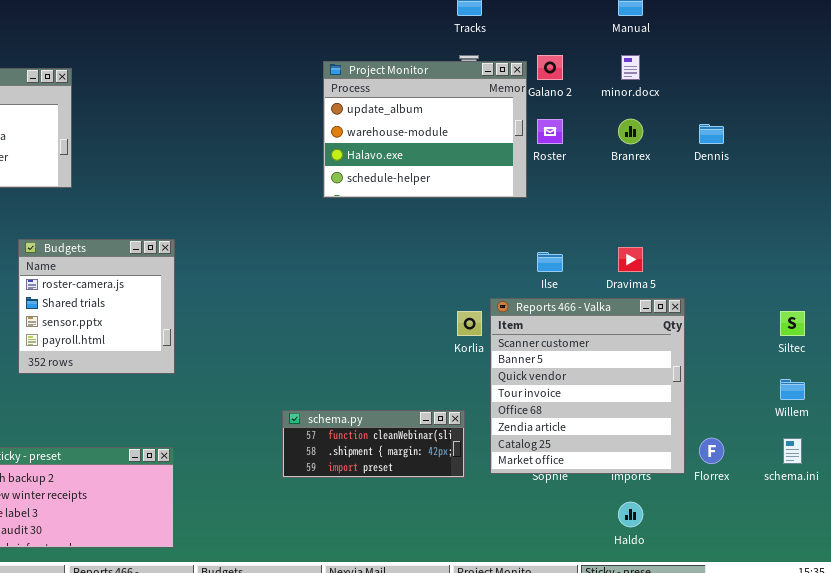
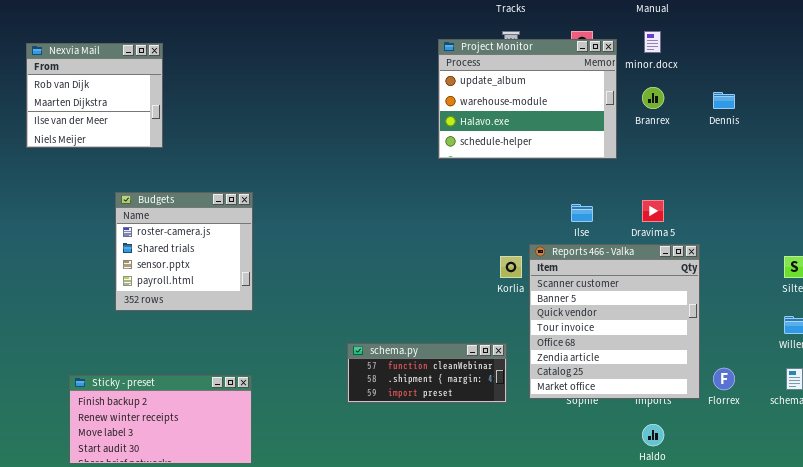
Project Monitor: [323,61,527,198] -> [438,39,617,159], moved

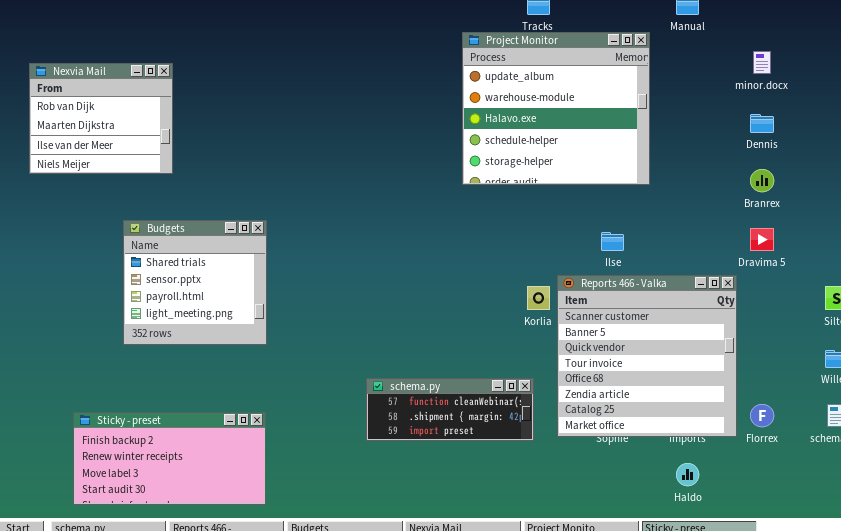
minor.docx: [644,31,661,53] -> [753,51,771,74], moved
Project Monitor: [438,39,617,159] -> [462,32,650,185], resized
Branrex: [642,87,664,109] -> [750,169,774,192], moved
Budgets: [115,192,253,311] -> [123,220,267,345], scrolled down 1 row
Dravima 5: [642,200,664,222] -> [750,228,774,251], moved

